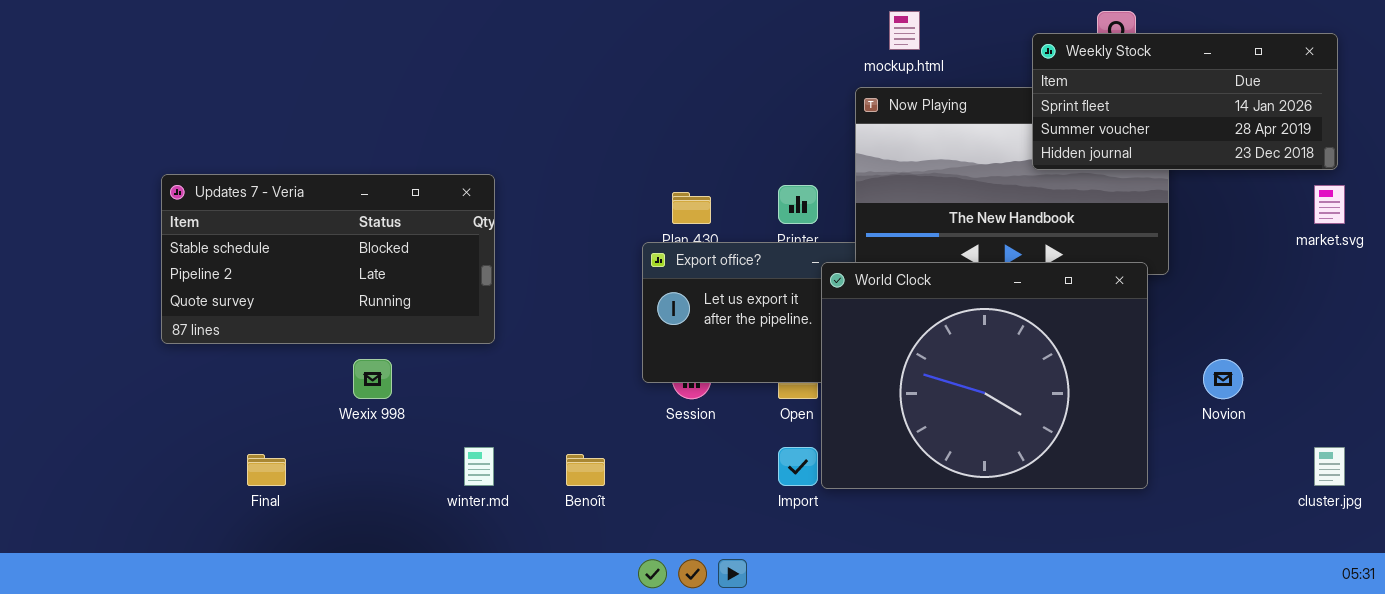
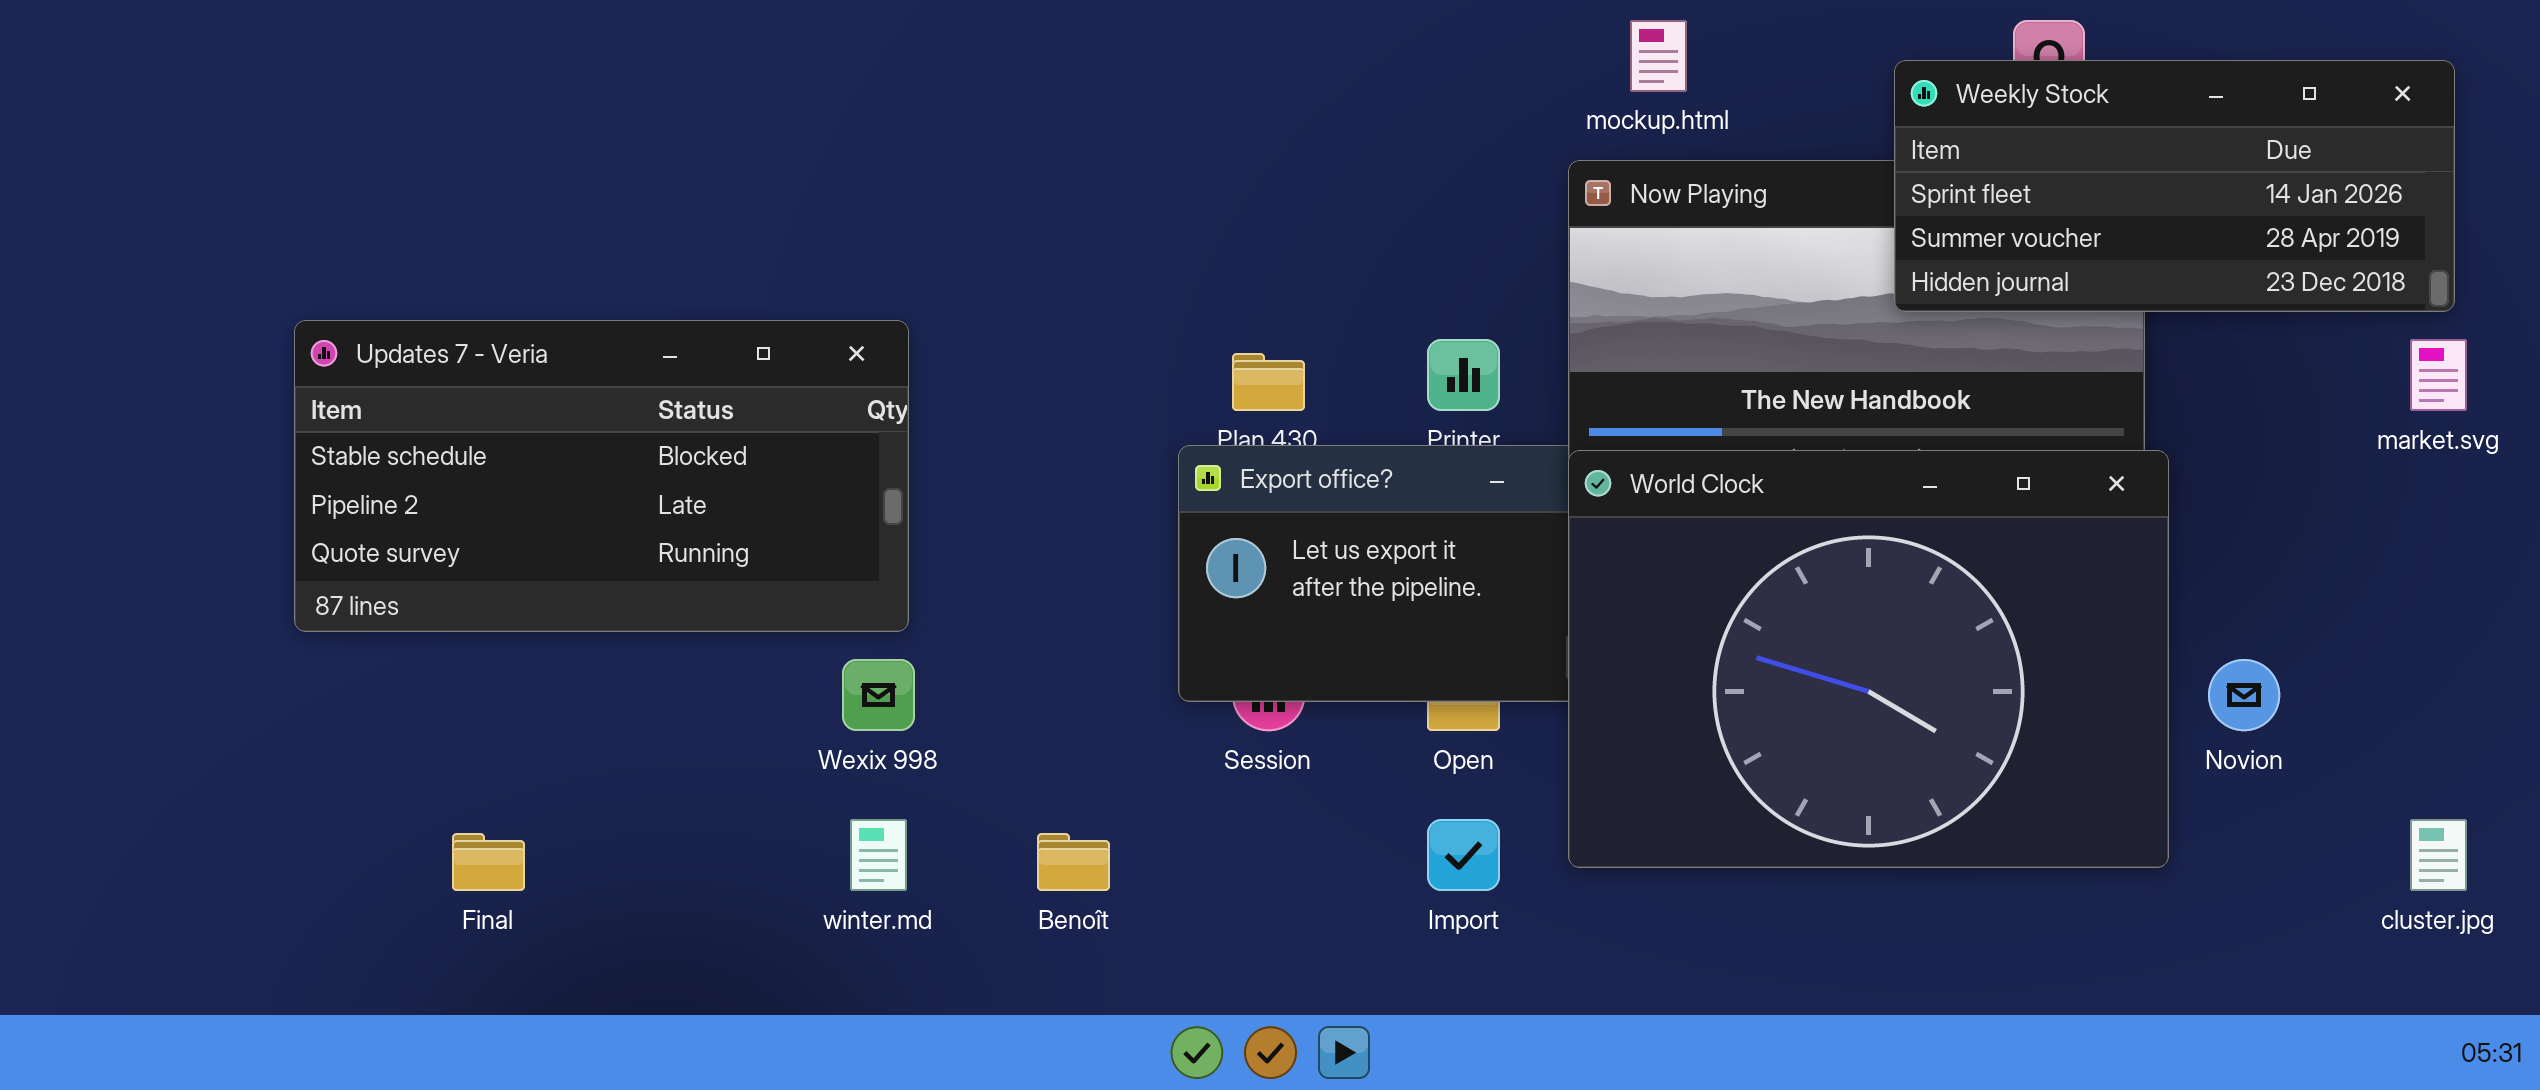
World Clock: [821,262,1148,489] -> [1568,450,2169,868], moved
Wexix 998: [353,359,392,399] -> [842,659,915,731], moved

